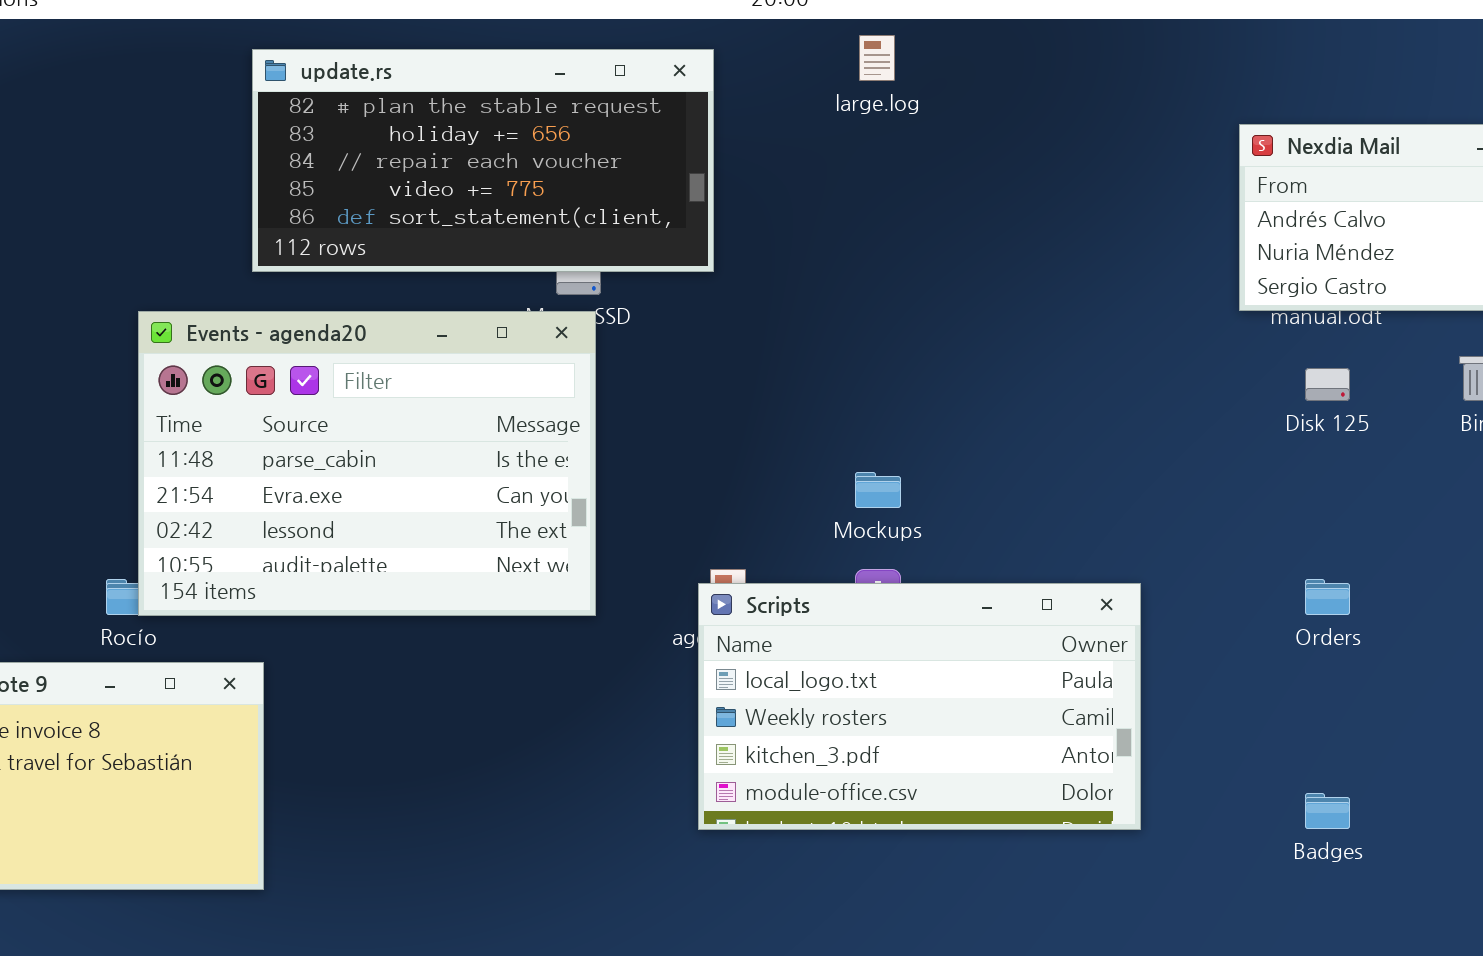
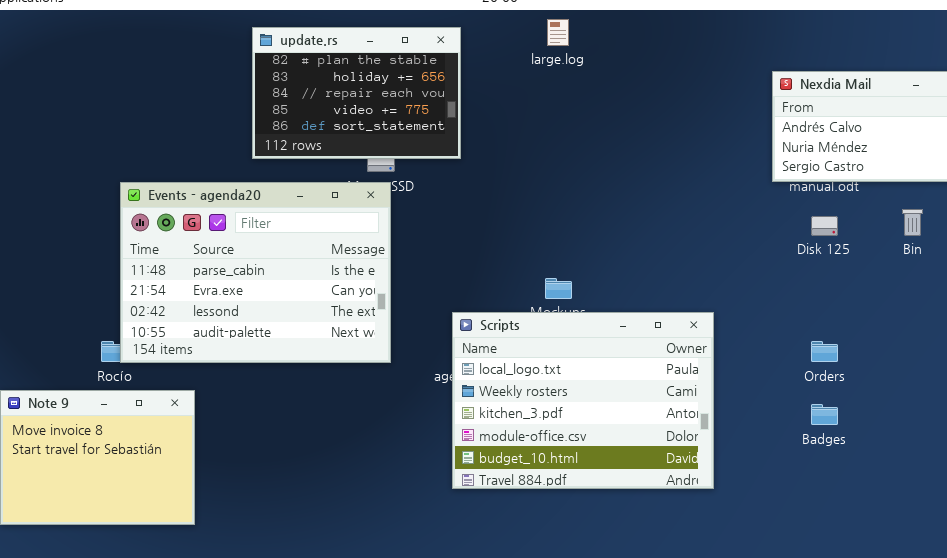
update.rs: [252,49,714,272] -> [252,27,461,159], resized
Scripts: [698,583,1141,830] -> [452,312,714,489], resized
Badges: [1305,793,1350,829] -> [811,404,838,425], moved

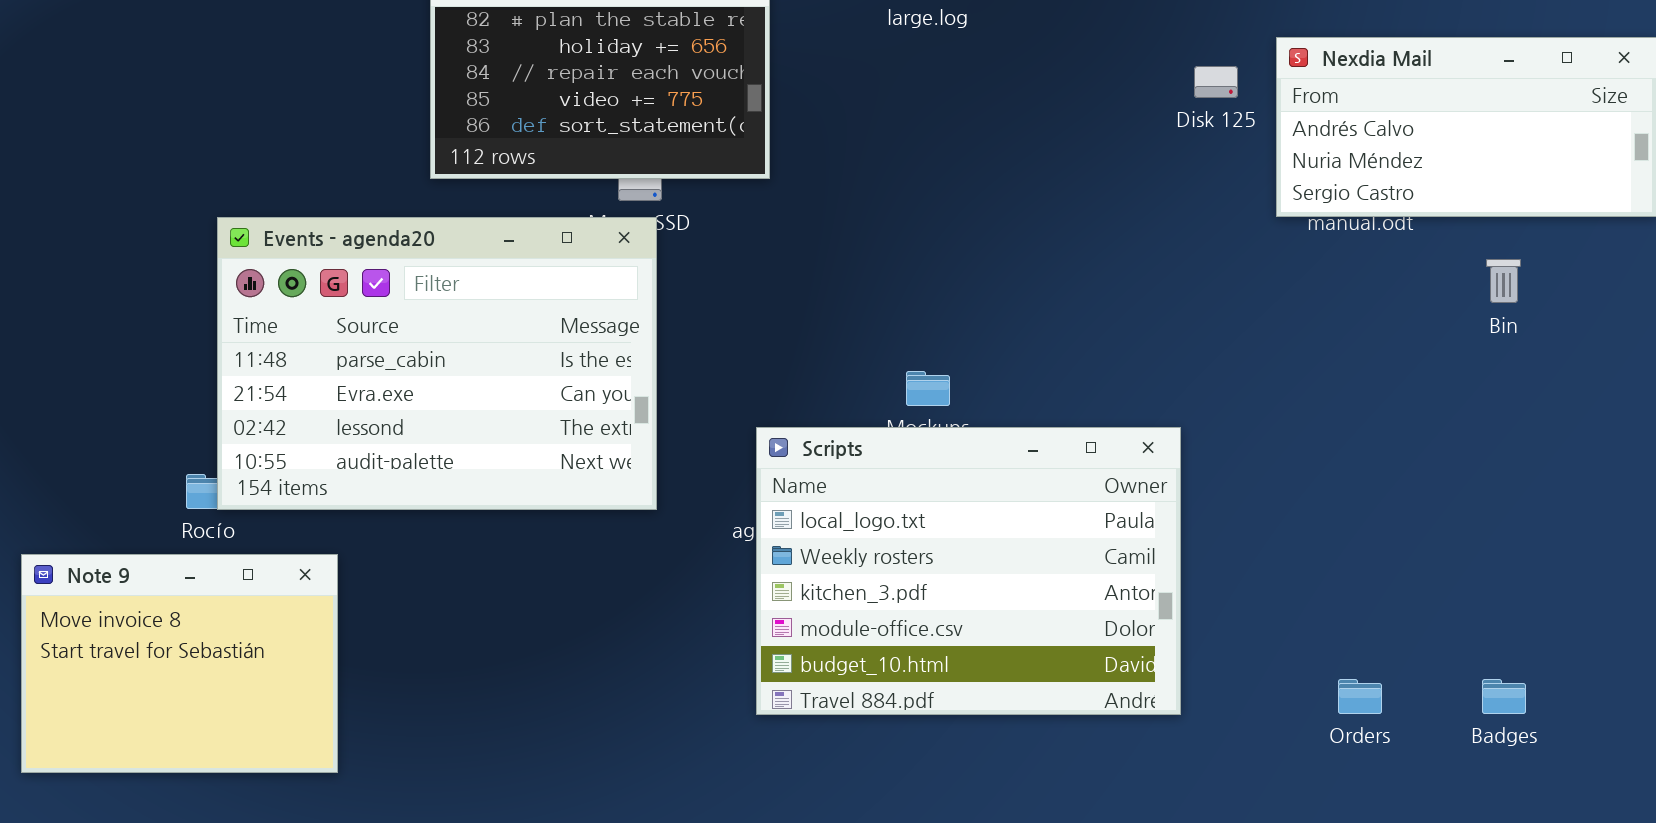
Disk 125: [811,216,838,236] -> [1194,66,1238,98], moved
Orders: [811,341,838,362] -> [1338,679,1382,714], moved
Badges: [811,404,838,425] -> [1482,679,1526,714], moved

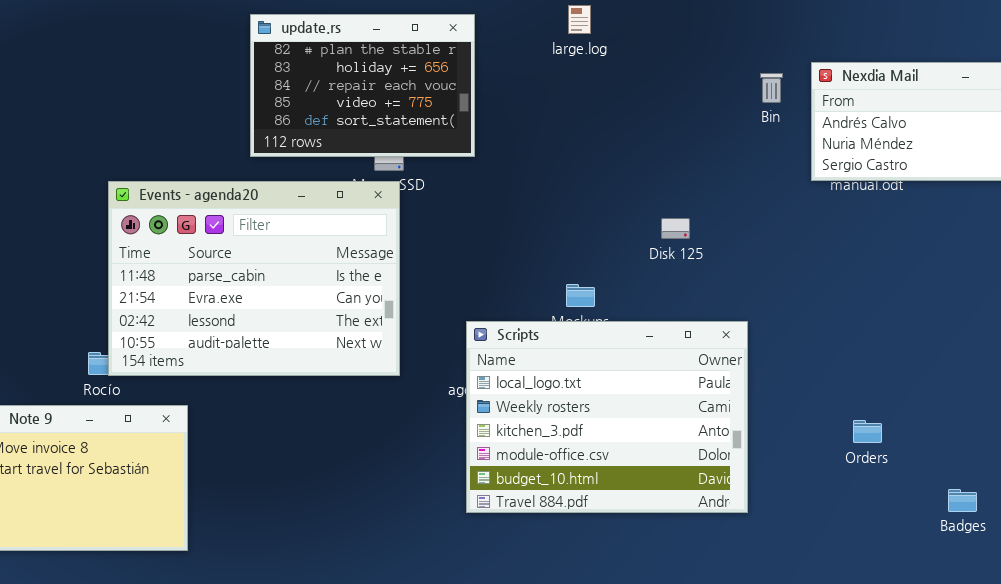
Disk 125: [1194,66,1238,98] -> [661,218,690,239], moved
Bin: [1486,259,1521,303] -> [760,73,783,103], moved
Orders: [1338,679,1382,714] -> [853,420,882,443], moved

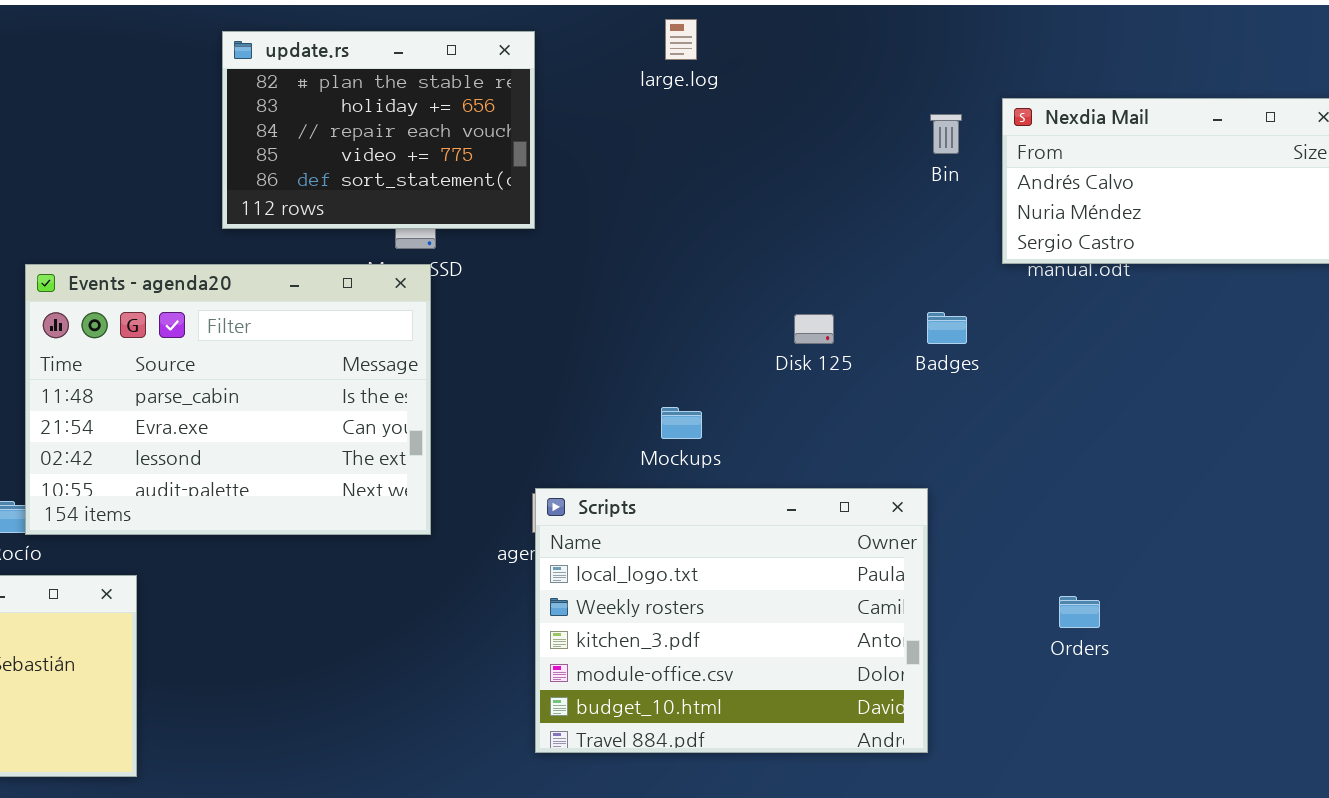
Scripts: [466,321,748,513] -> [535,488,928,753], moved
Badges: [948,489,977,512] -> [927,312,967,344], moved

